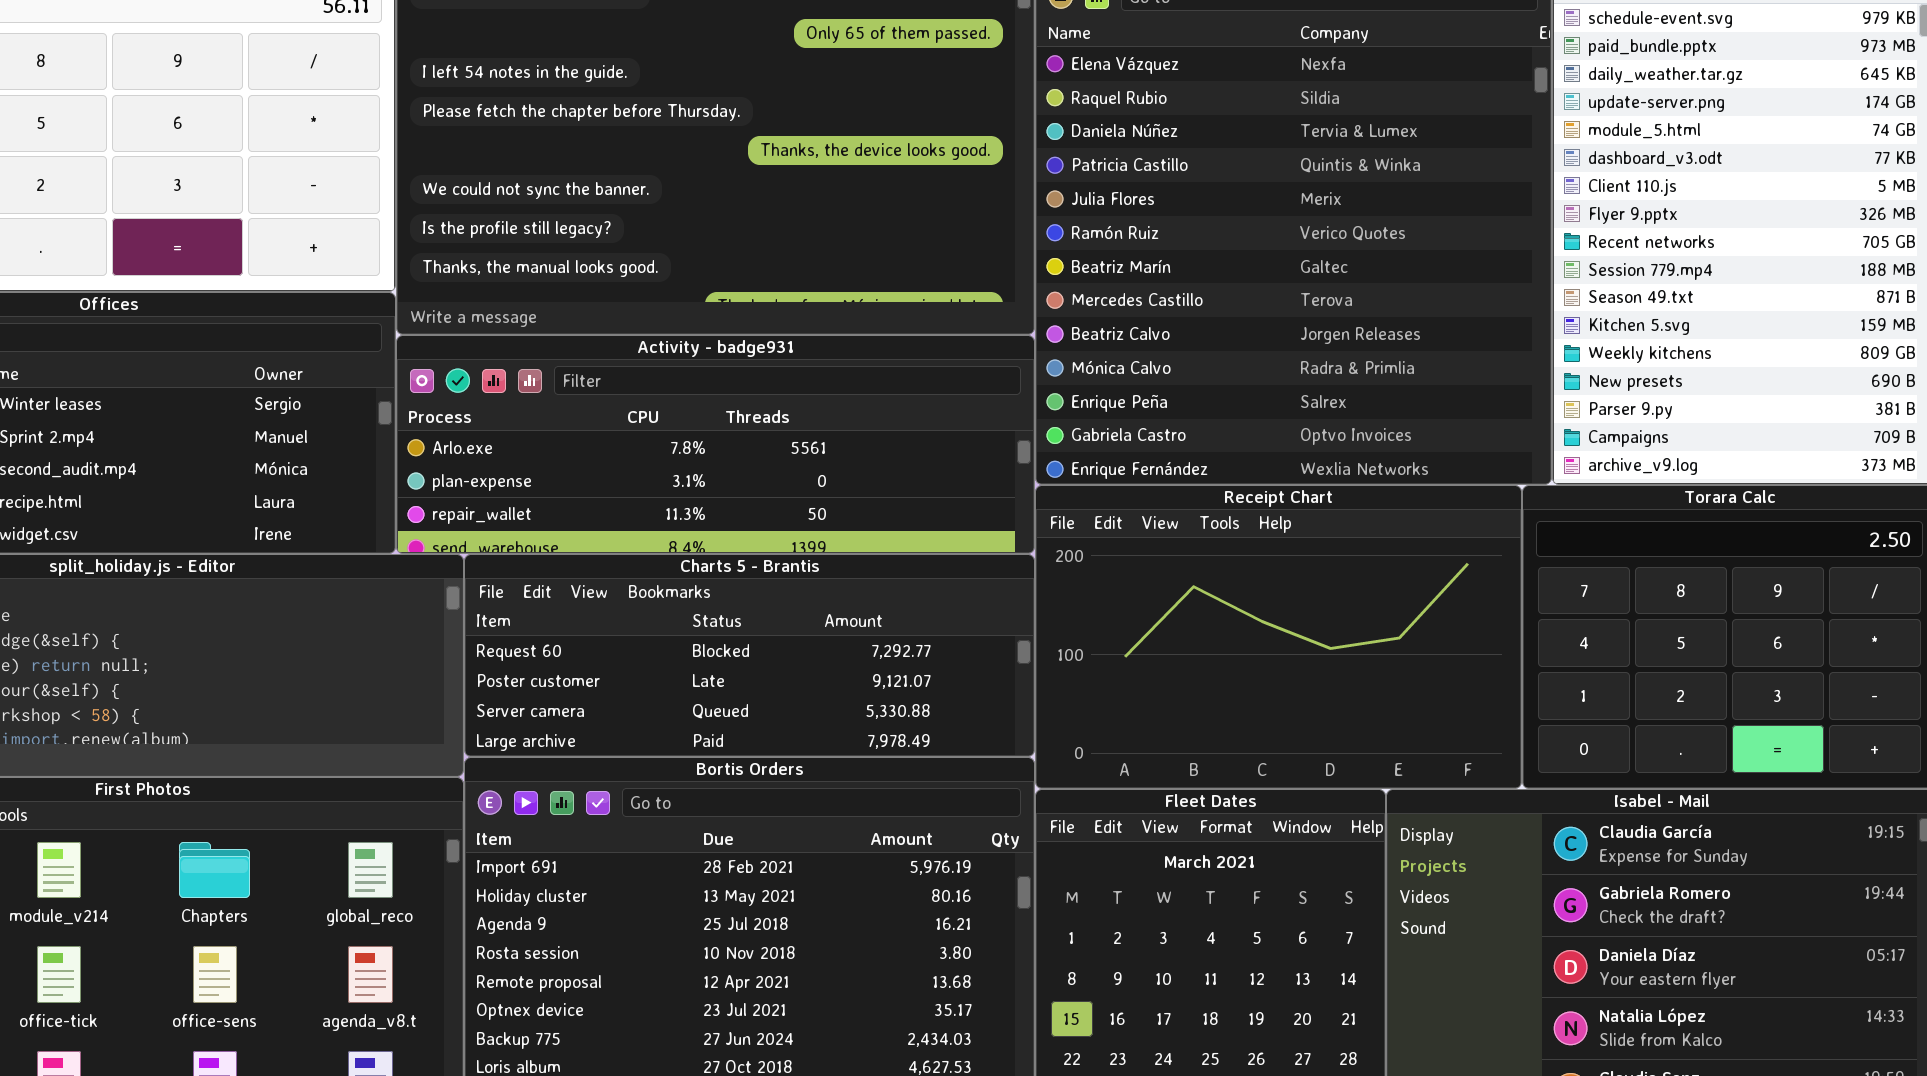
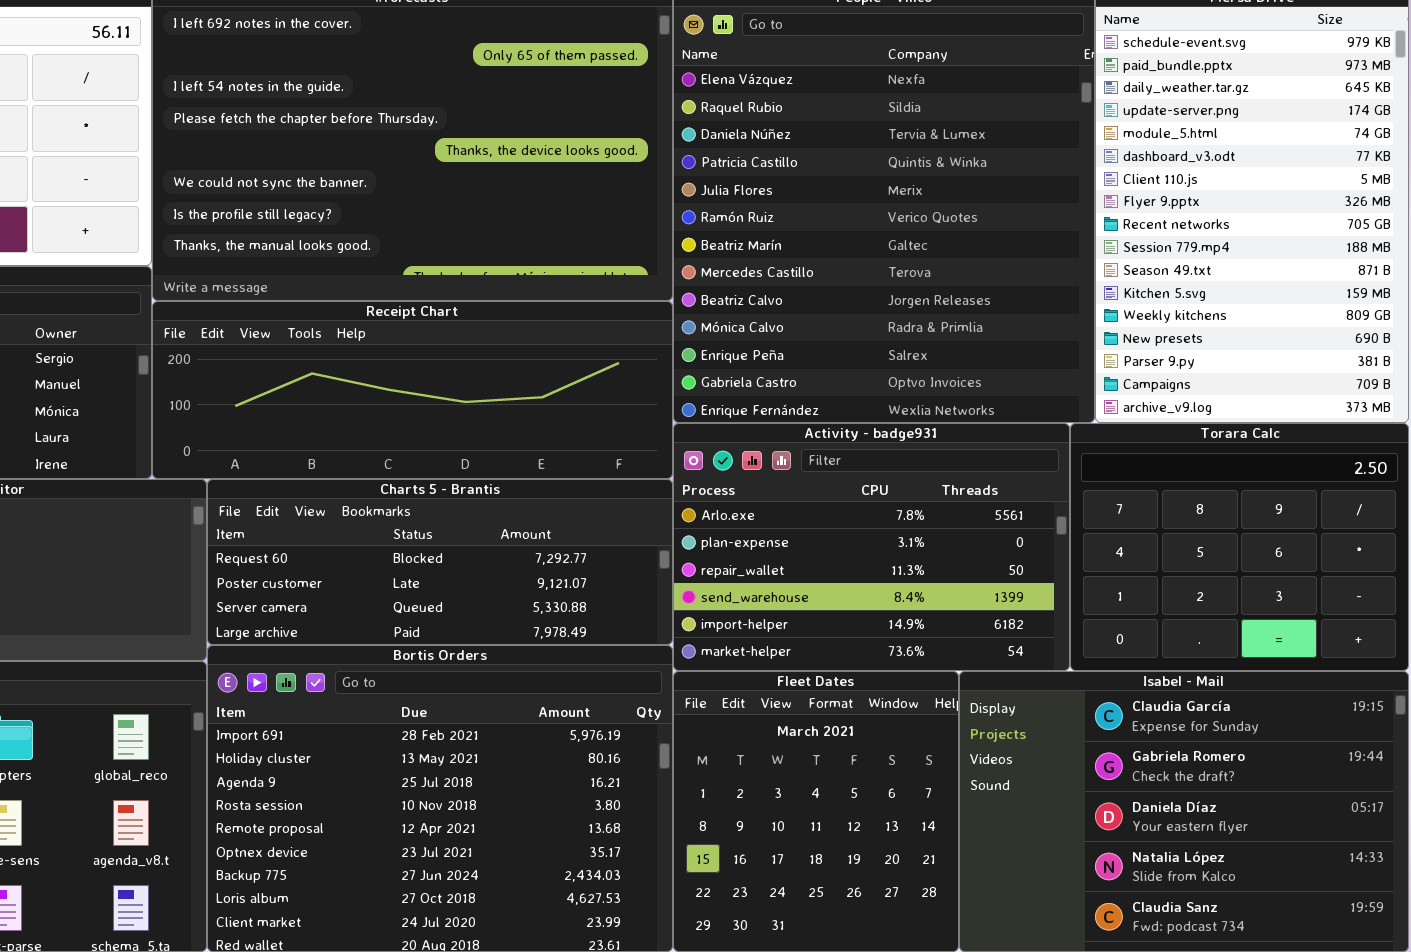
Activity - badge931: [396,335,1035,554] -> [673,423,1070,671], moved, resized
Receipt Chart: [1035,485,1522,789] -> [152,301,673,479], moved, resized

